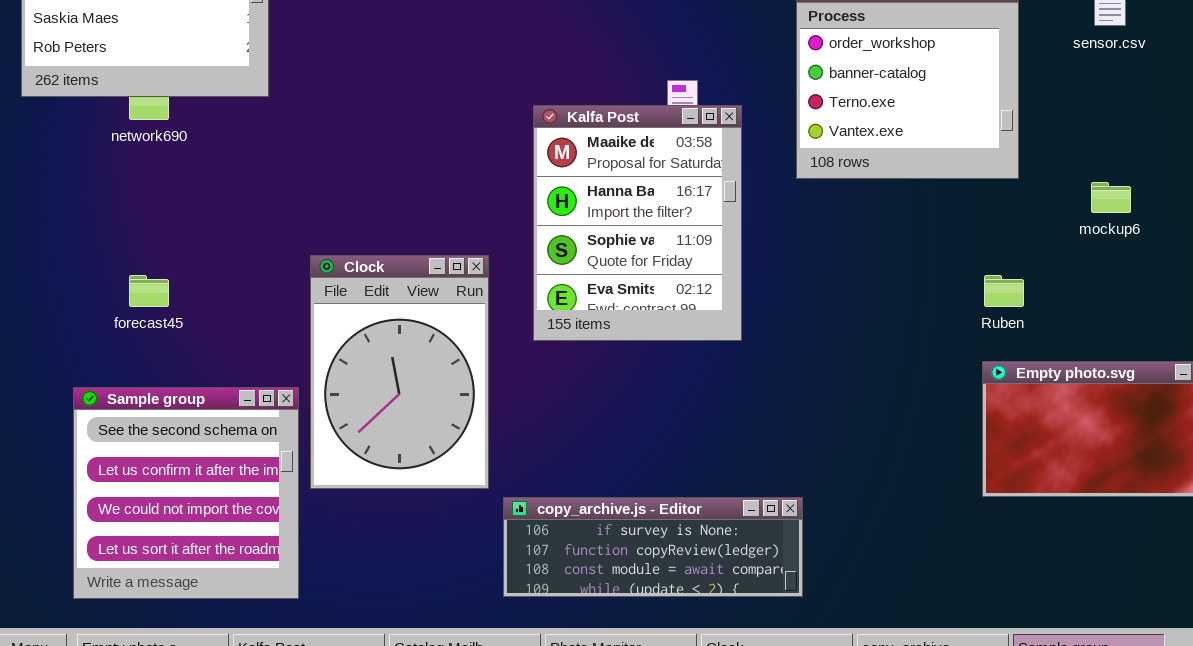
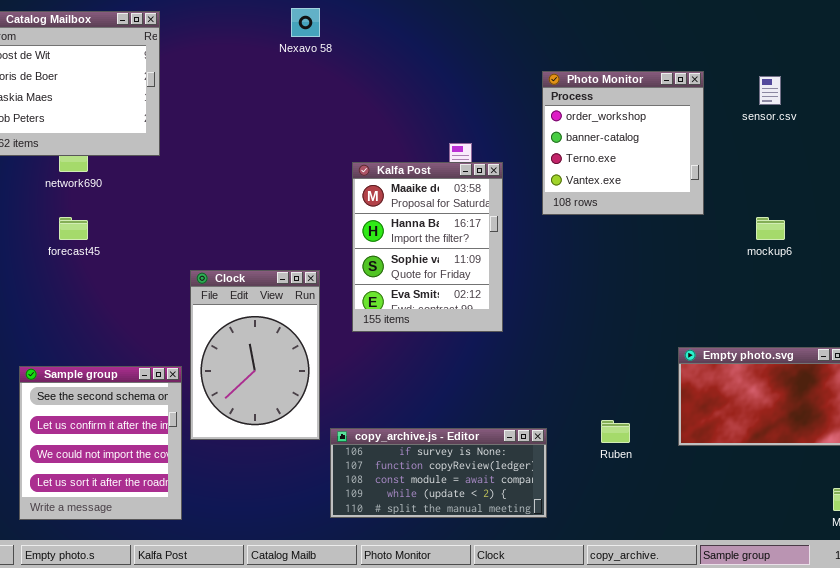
forecast45: [129,275,169,307] -> [59,217,88,240], moved
Ruben: [984,275,1024,307] -> [601,420,630,443], moved
copy_archive.js - Editor: [503,497,803,597] -> [330,428,547,518], resized

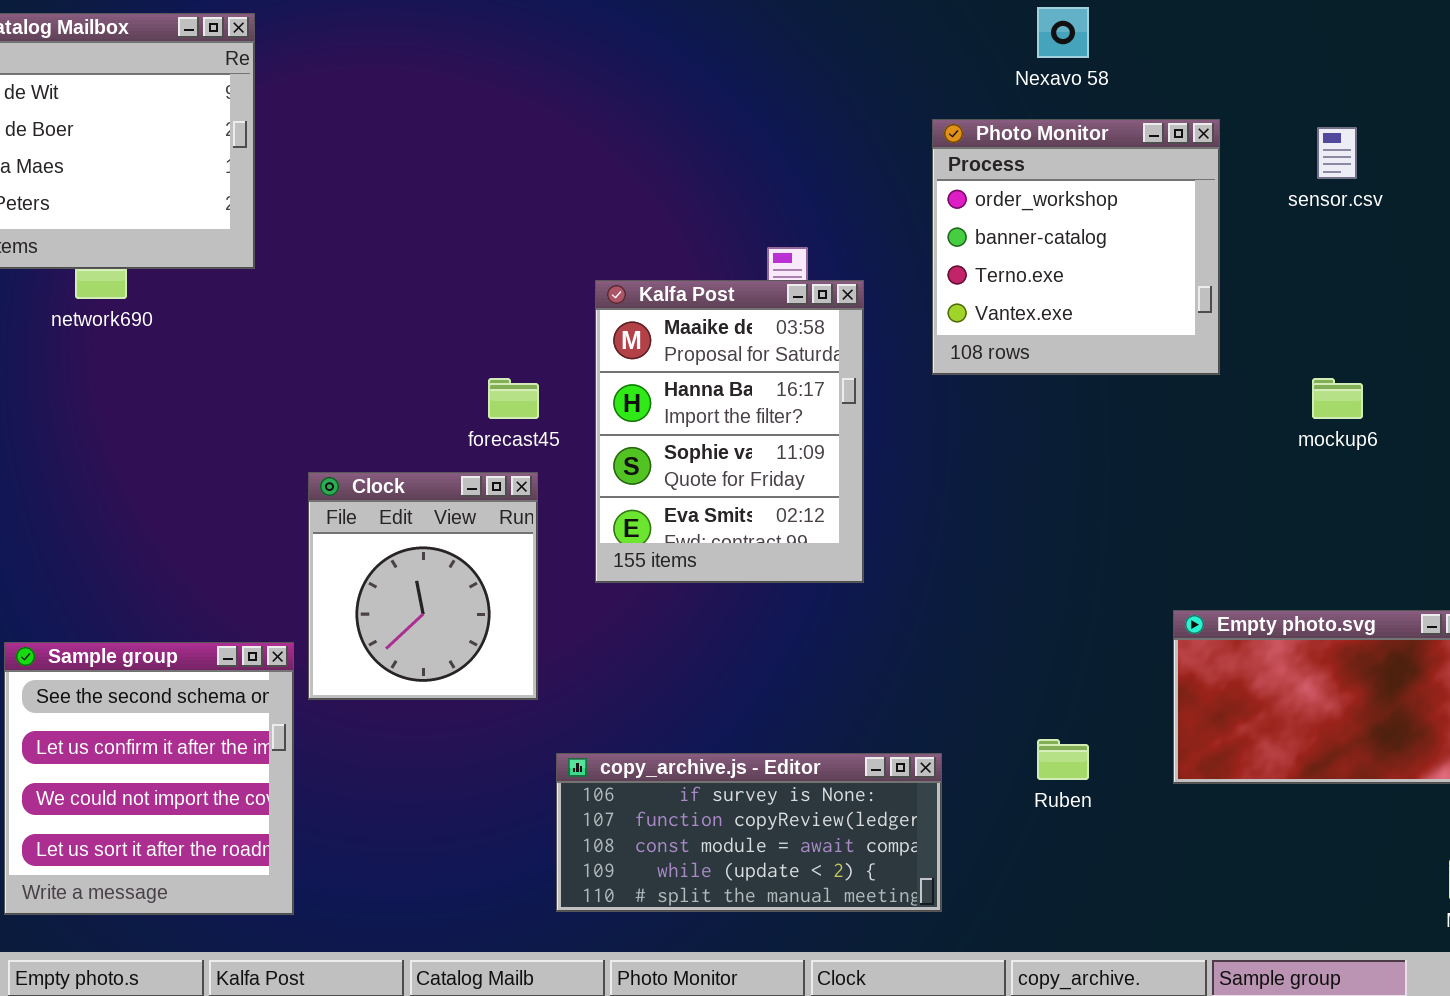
Nexavo 58: [291,8,320,37] -> [1037,7,1089,58], moved
forecast45: [59,217,88,240] -> [488,378,539,419], moved
Clock: [190,270,320,440] -> [308,472,538,700], resized

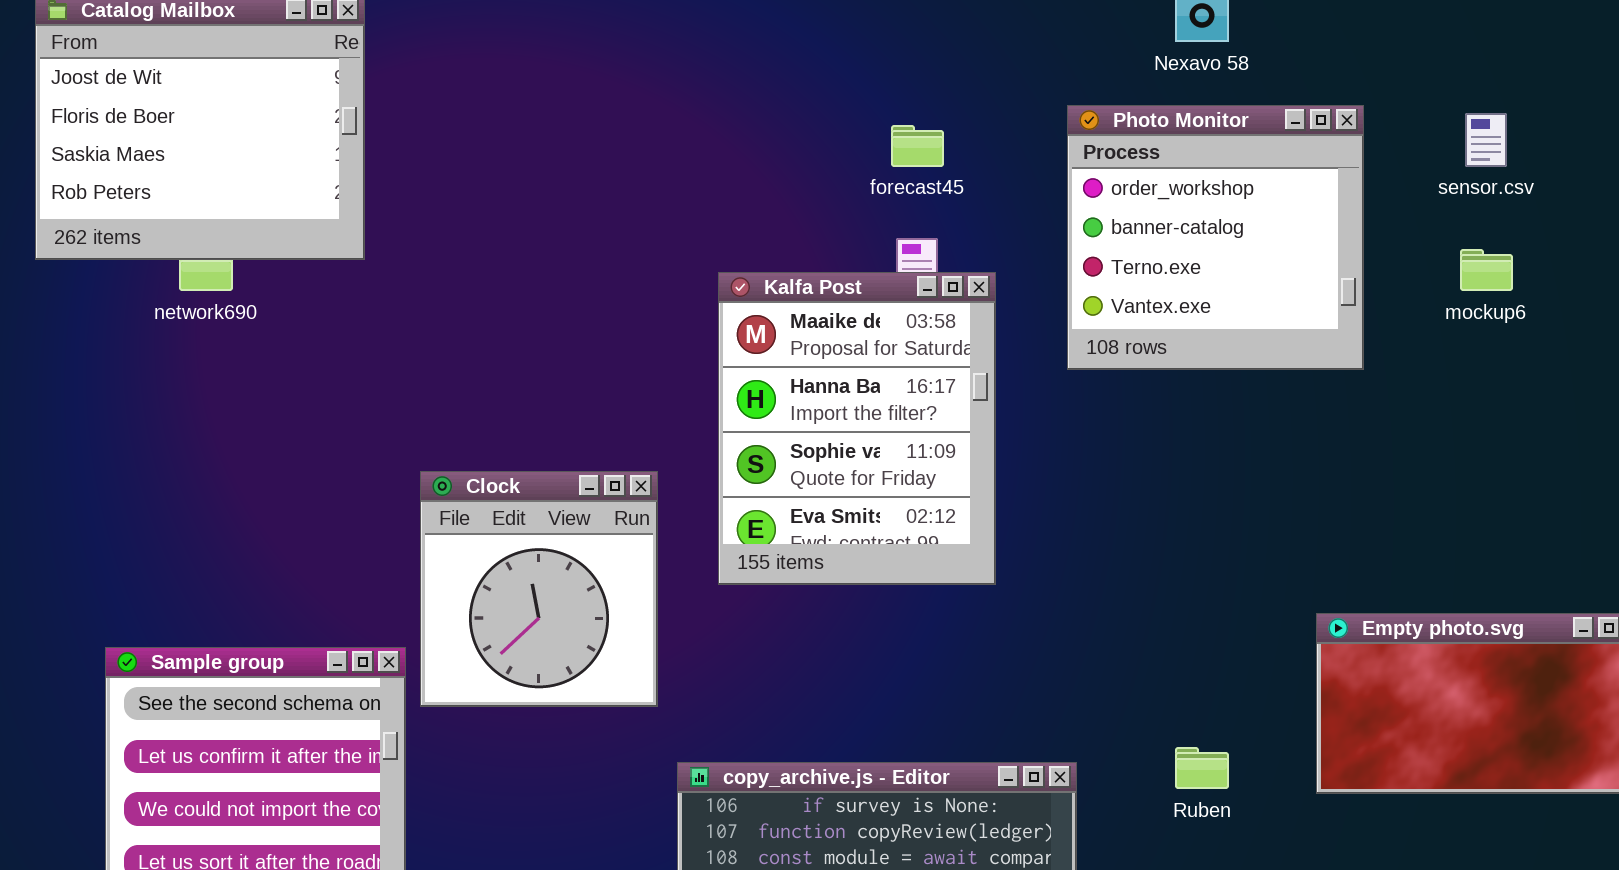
forecast45: [488,378,539,419] -> [891,125,944,167], moved
mockup6: [1312,378,1363,419] -> [1460,249,1513,291], moved

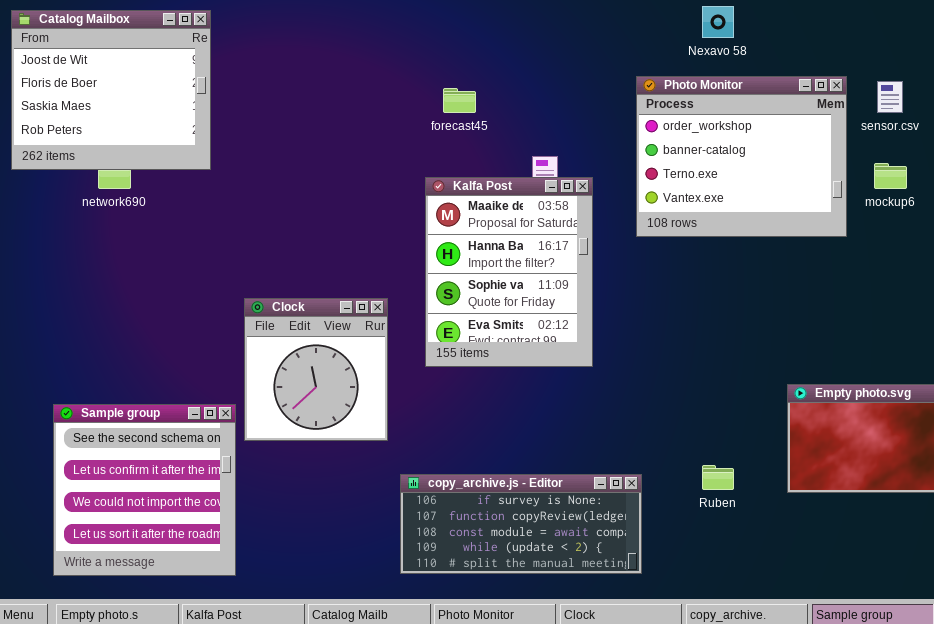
Photo Monitor: [1067,105,1364,370] -> [636,76,847,237], resized
forecast45: [891,125,944,167] -> [443,88,476,113], moved

